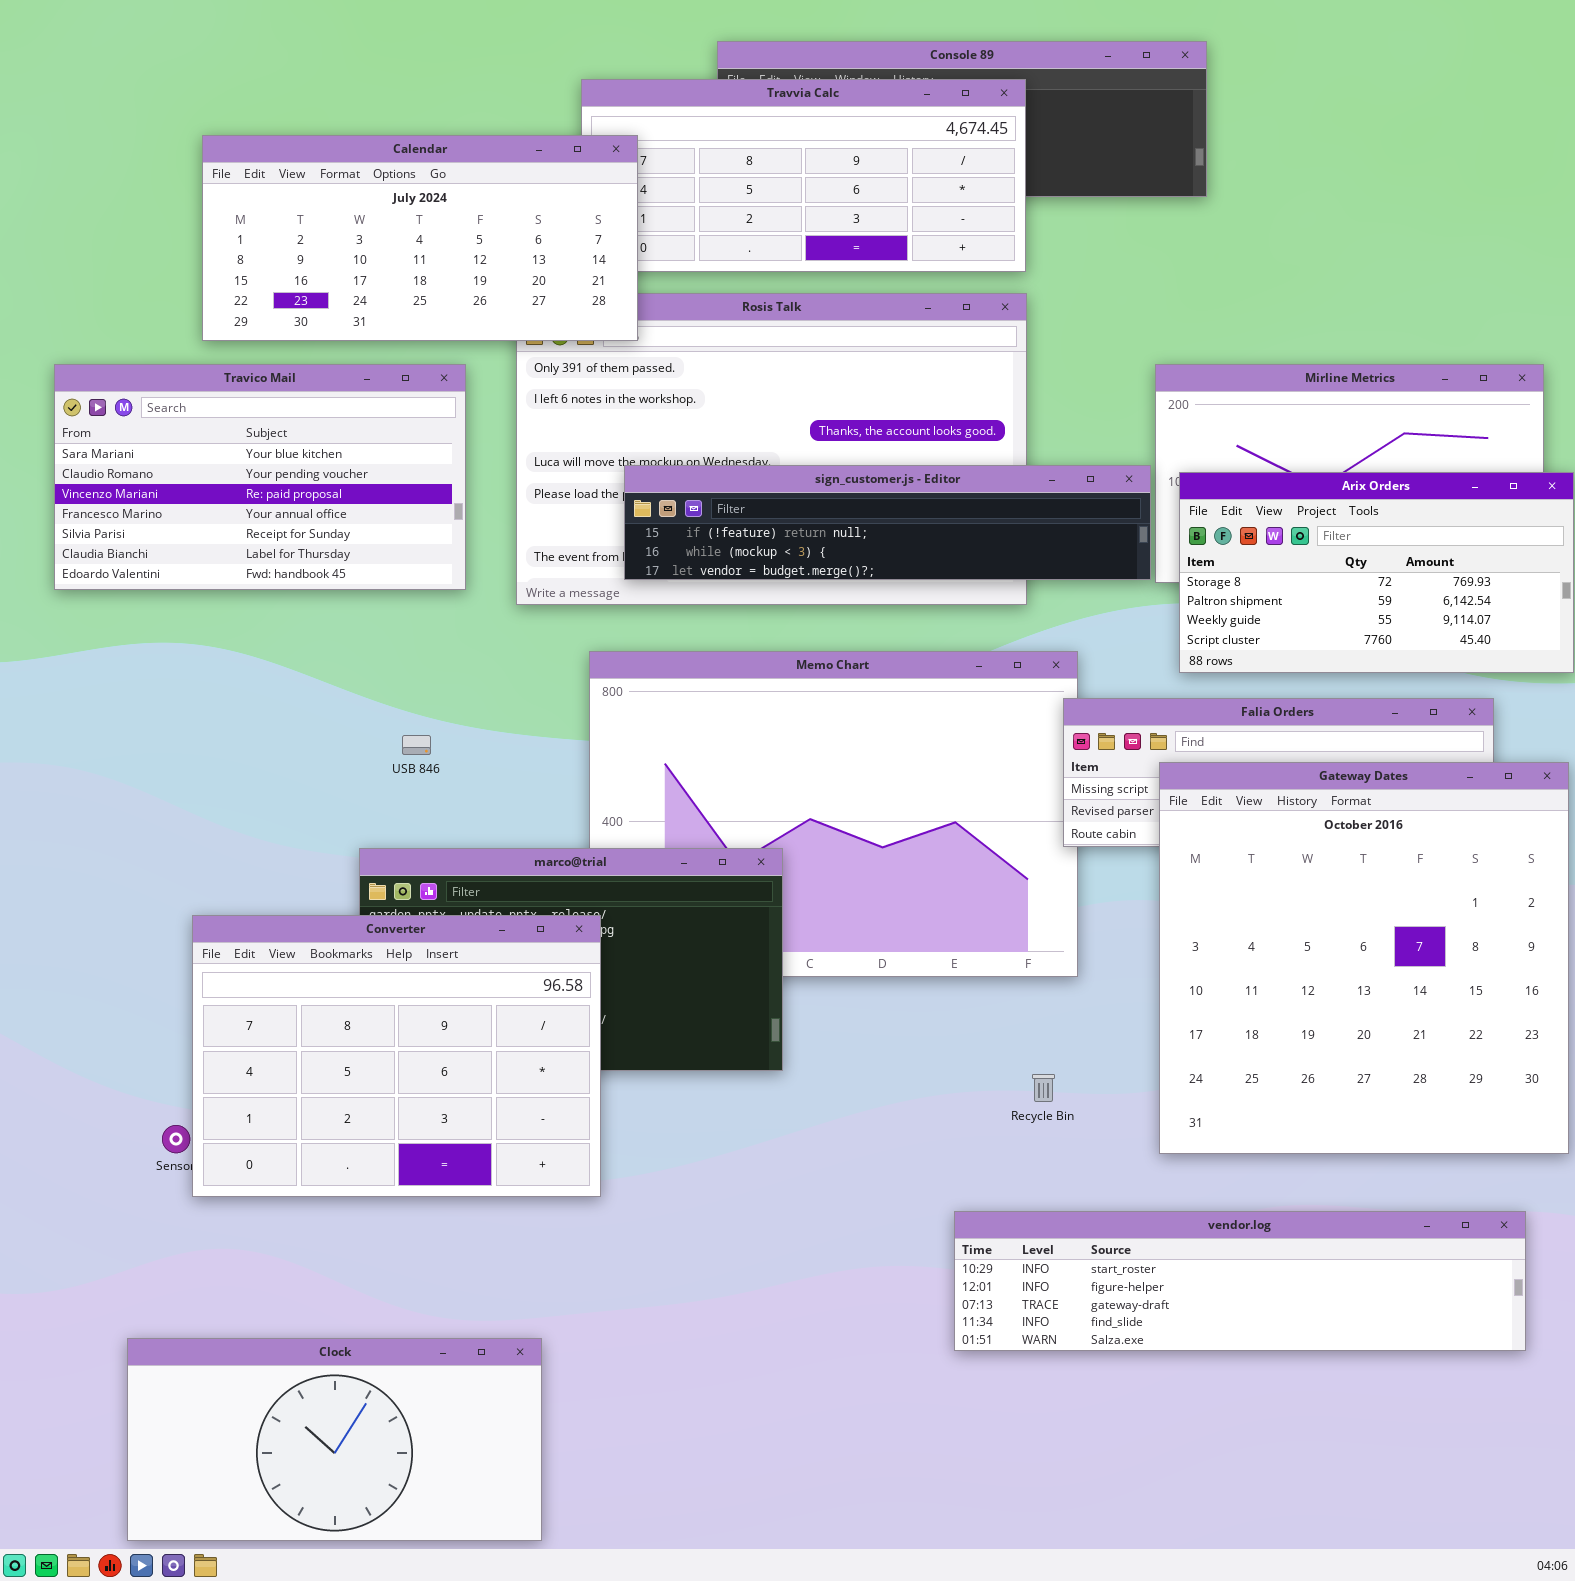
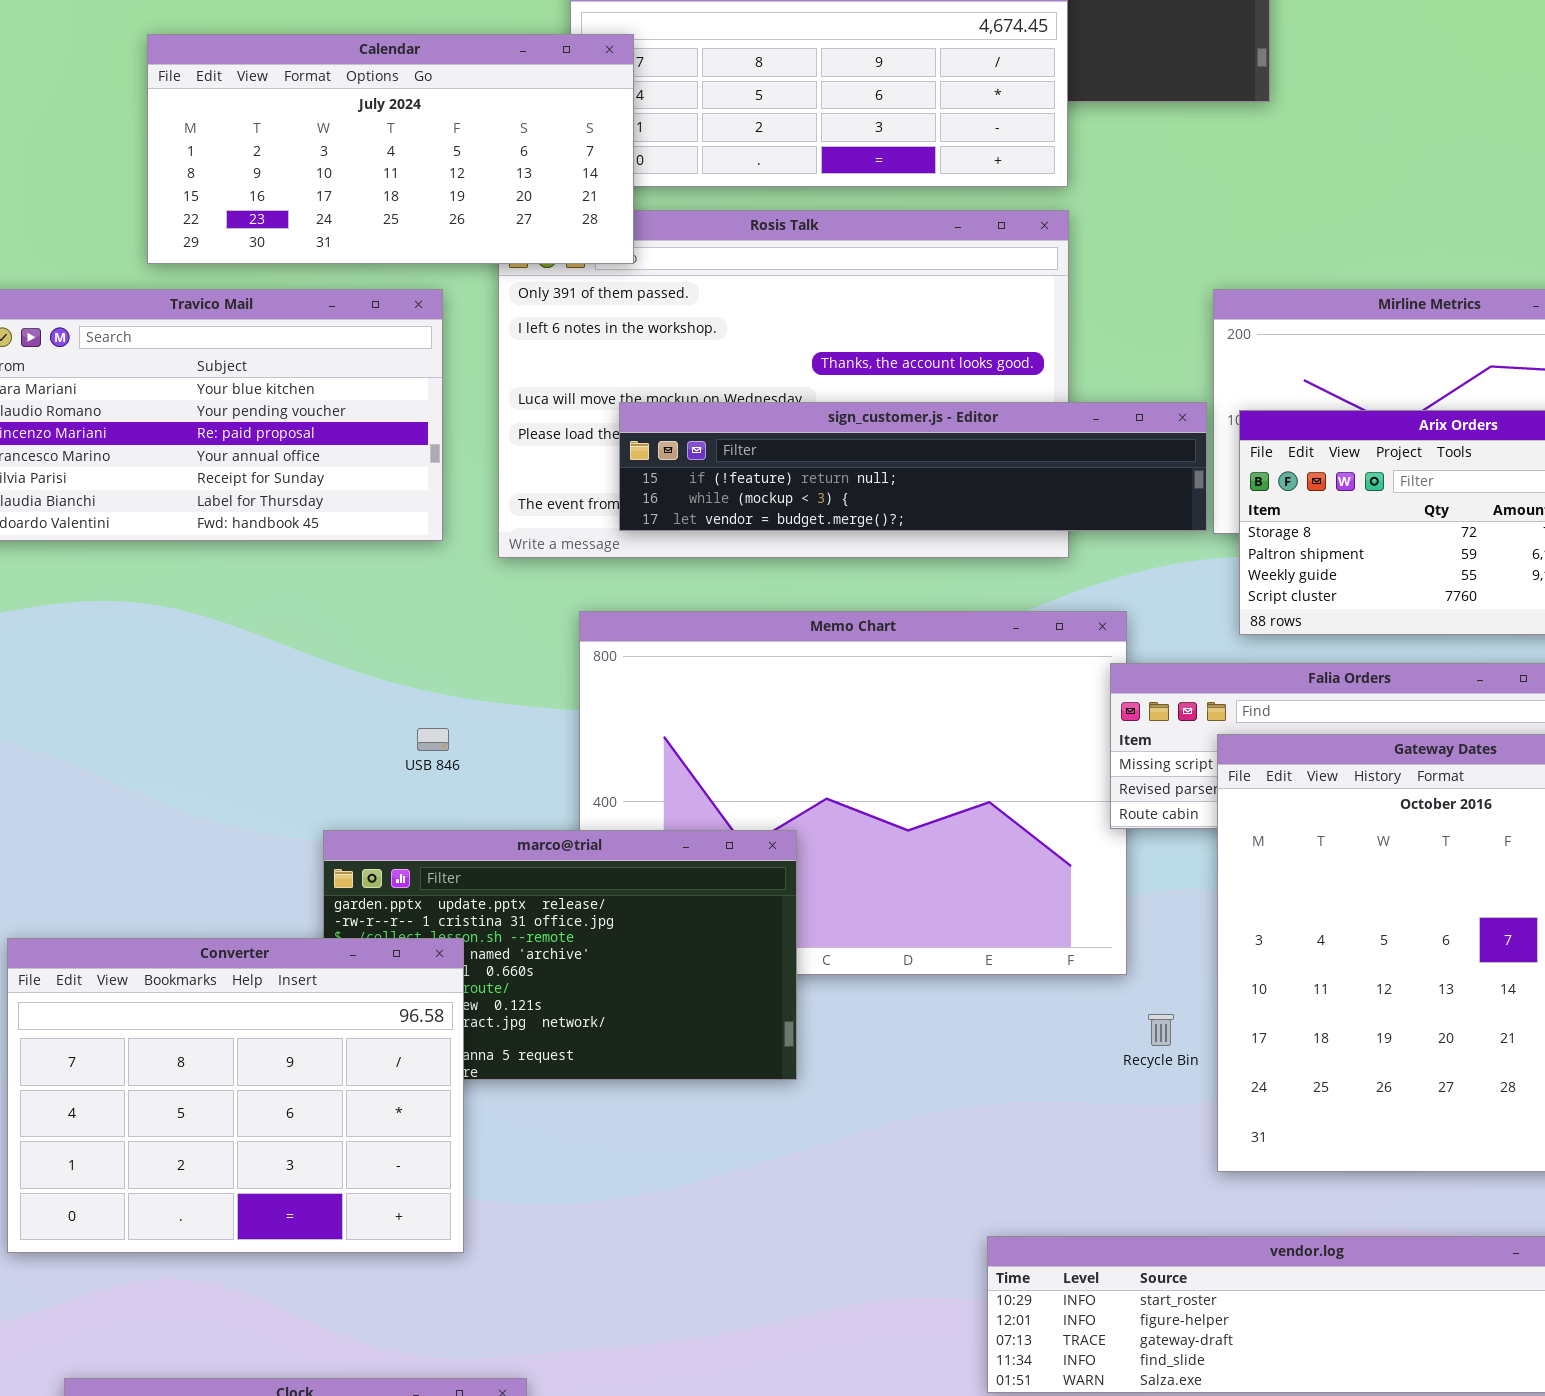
USB 846: [402,735,431,755] -> [417,728,449,751], moved
Converter: [192,915,601,1197] -> [7,938,464,1253], moved
Recycle Bin: [1032,1074,1055,1102] -> [1148,1014,1174,1046], moved

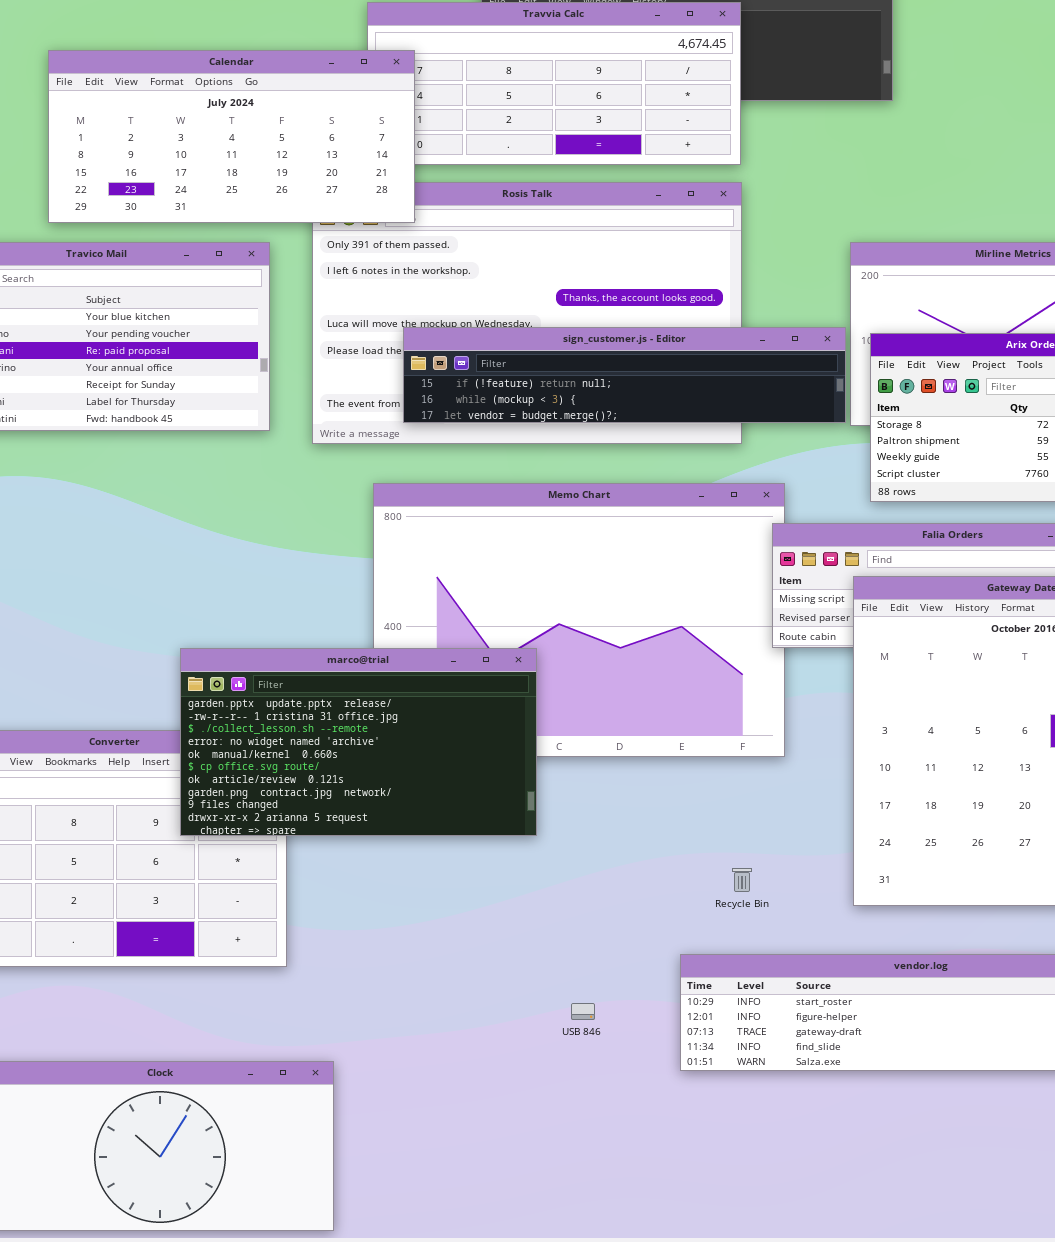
USB 846: [417,728,449,751] -> [571,1003,595,1020], moved
marco@trial: [323,830,797,1080] -> [180,648,537,836], raised
Recycle Bin: [1148,1014,1174,1046] -> [732,868,752,892], moved

